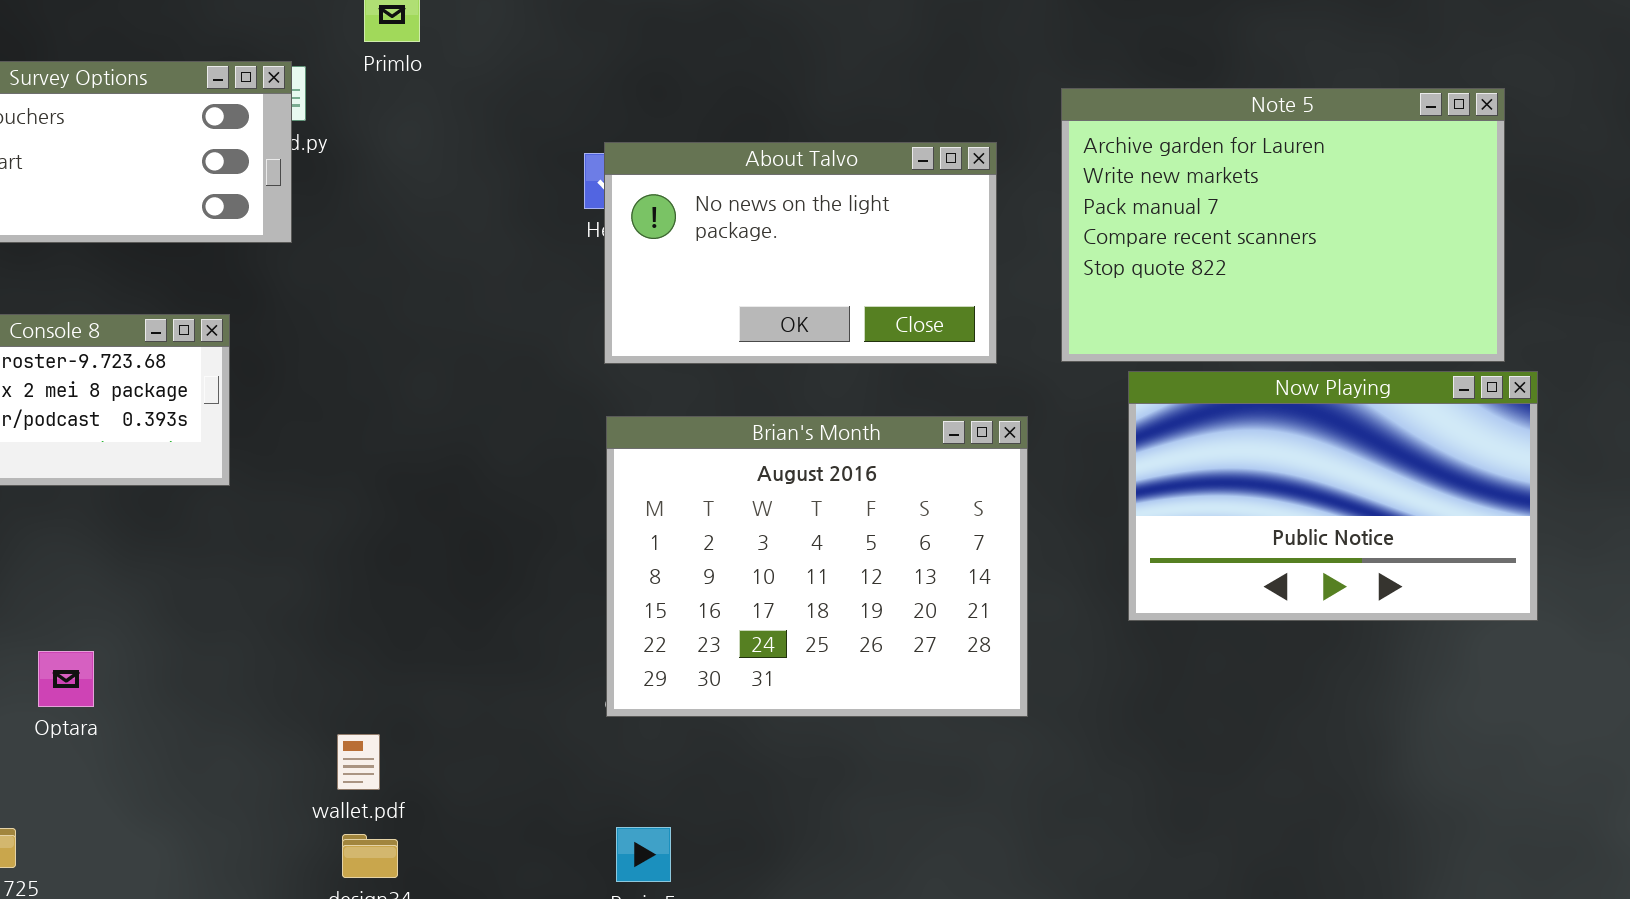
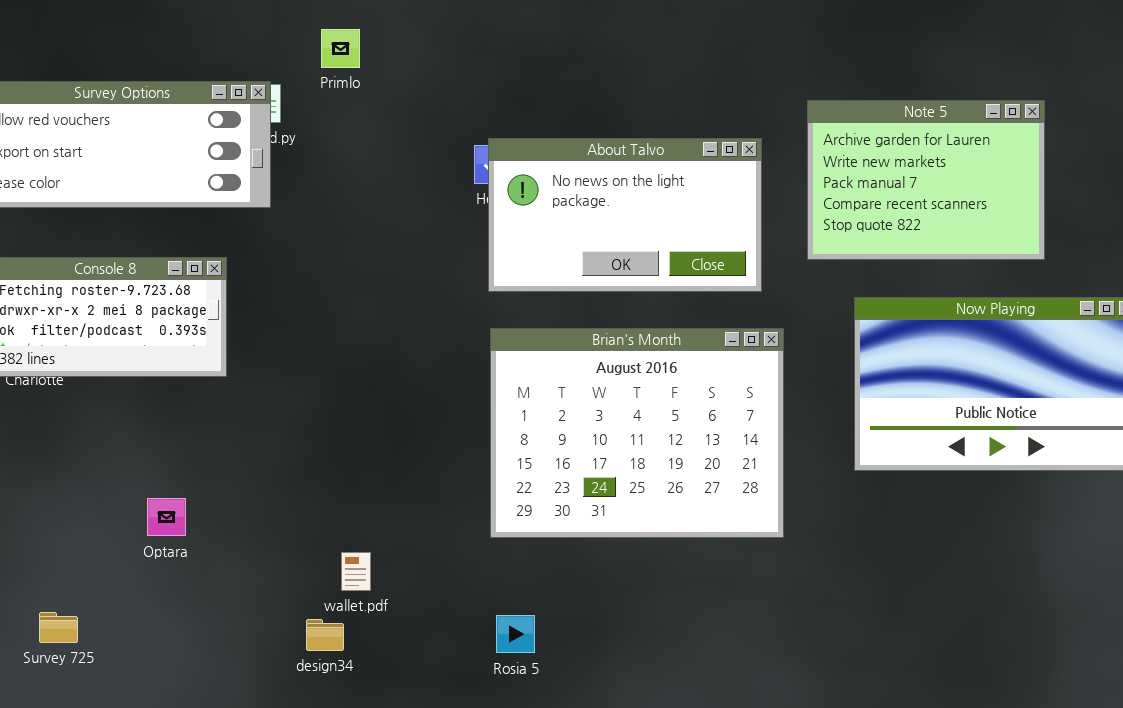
Note 5: [1061,88,1505,362] -> [807,100,1045,260], resized
Optara: [38,651,94,707] -> [147,498,186,536], moved
wallet.pdf: [337,734,380,790] -> [341,552,371,591], moved

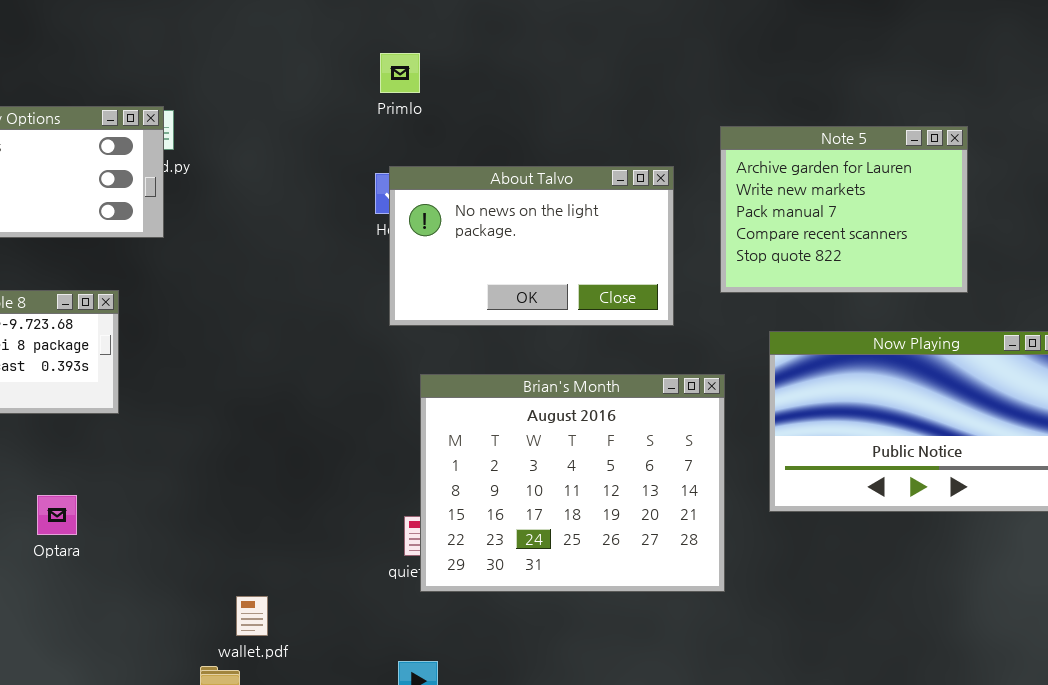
Primlo: [321,29,360,68] -> [380,53,420,93], moved
Brian's Month: [490,328,784,538] -> [420,374,725,592], moved
Optara: [147,498,186,536] -> [37,495,77,535], moved

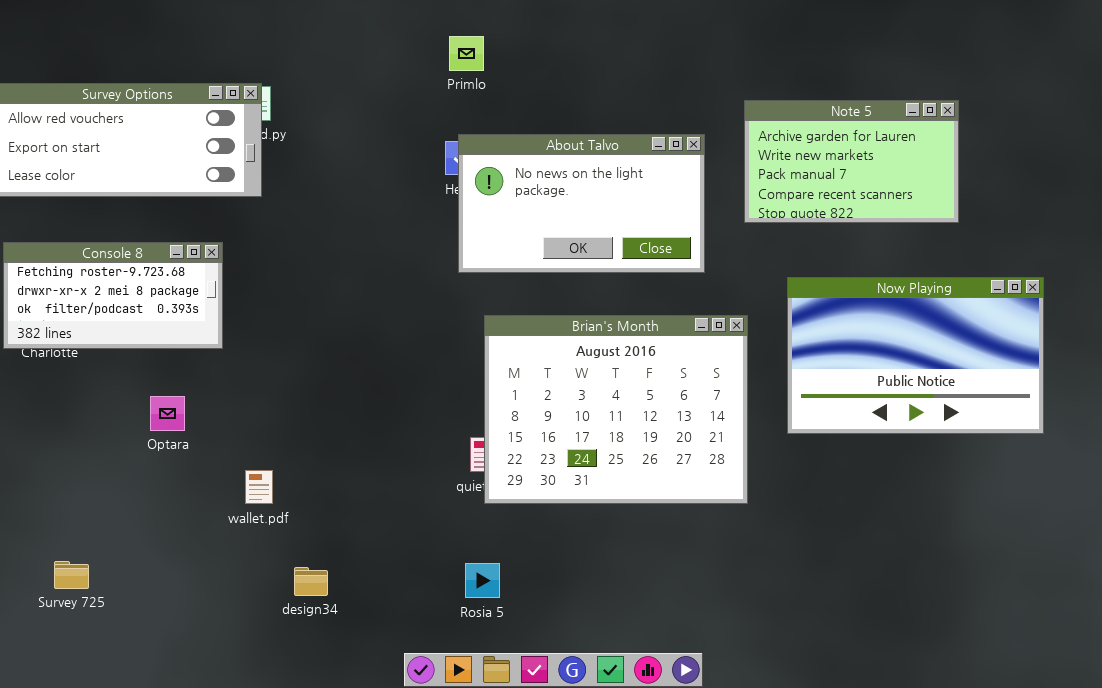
Note 5: [720,126,968,293] -> [744,100,959,223], resized
Optara: [37,495,77,535] -> [150,396,185,431], moved
wallet.pdf: [236,596,268,636] -> [245,470,273,504], moved

